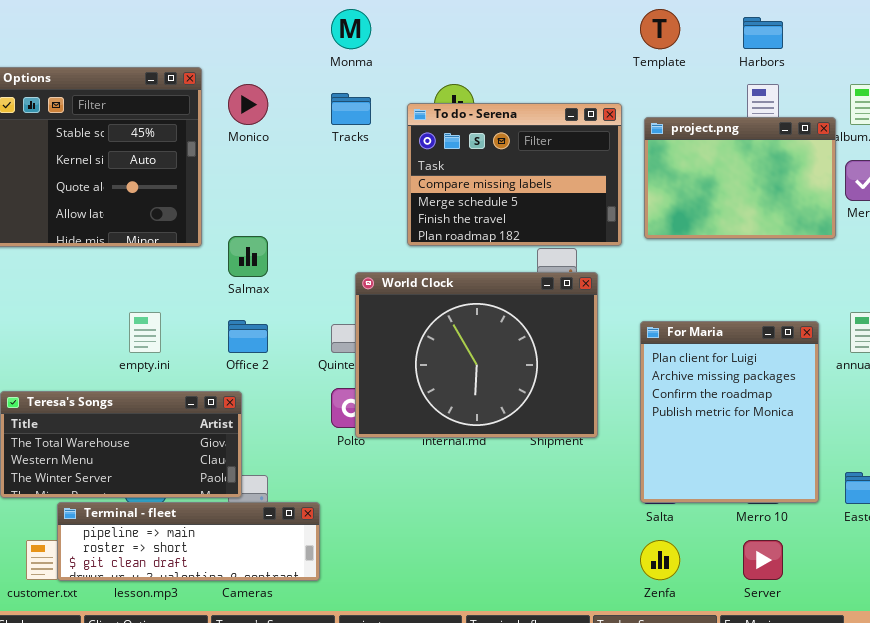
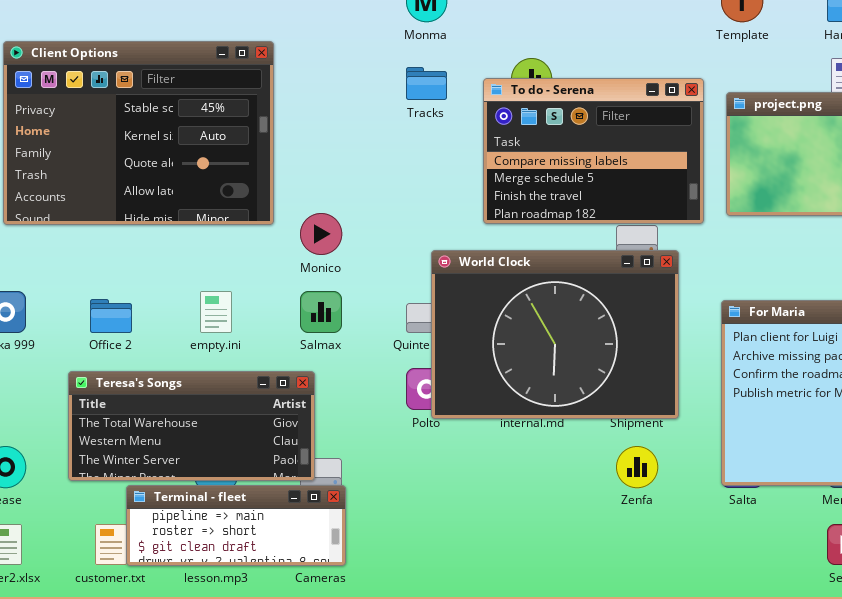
Monico: [228,84,268,125] -> [300,213,342,255], moved
Salmax: [228,236,268,277] -> [300,291,342,333], moved
Office 2: [228,320,268,353] -> [90,299,132,333], moved
Terminal - fleet: [57,502,320,581] -> [126,485,346,566], resized
Zenfa: [640,540,680,580] -> [616,446,658,488], moved

